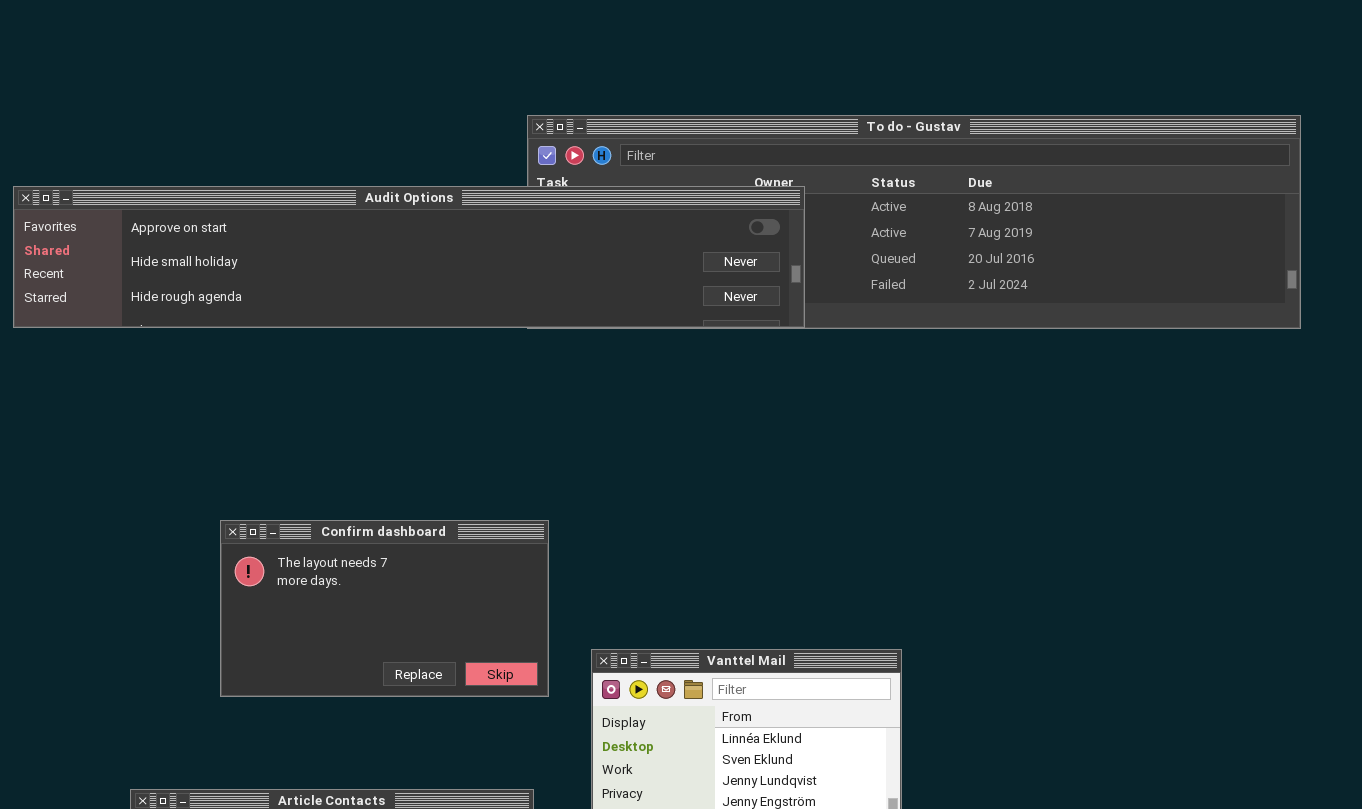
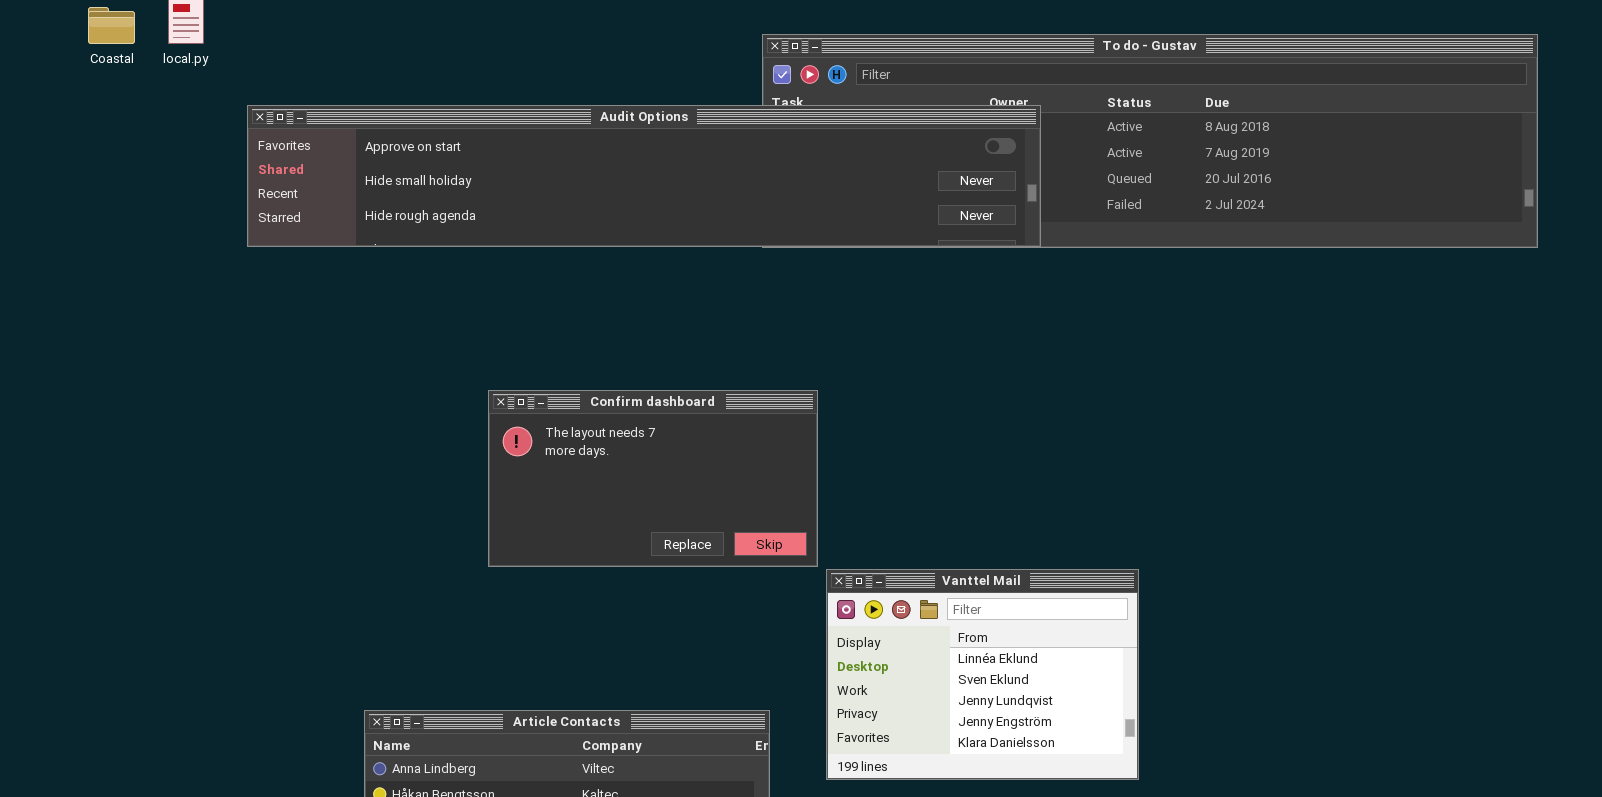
Confirm dashboard: [220,520,549,697] -> [488,390,818,567], moved

